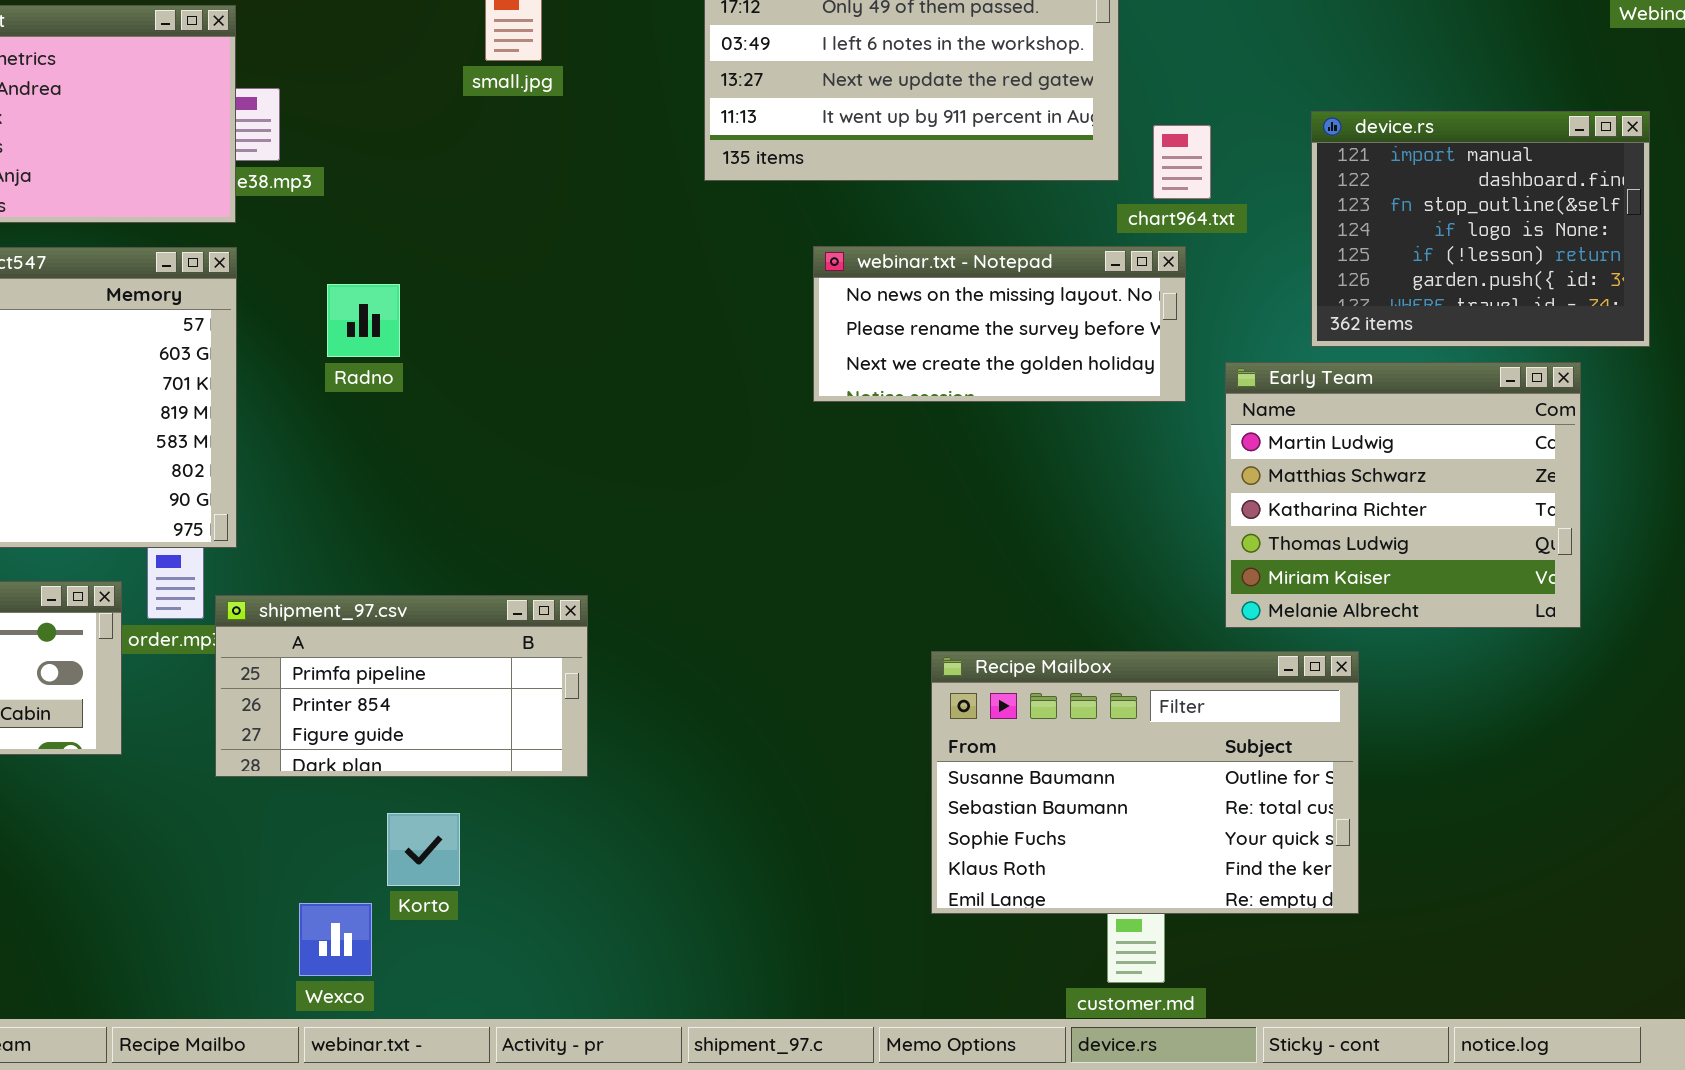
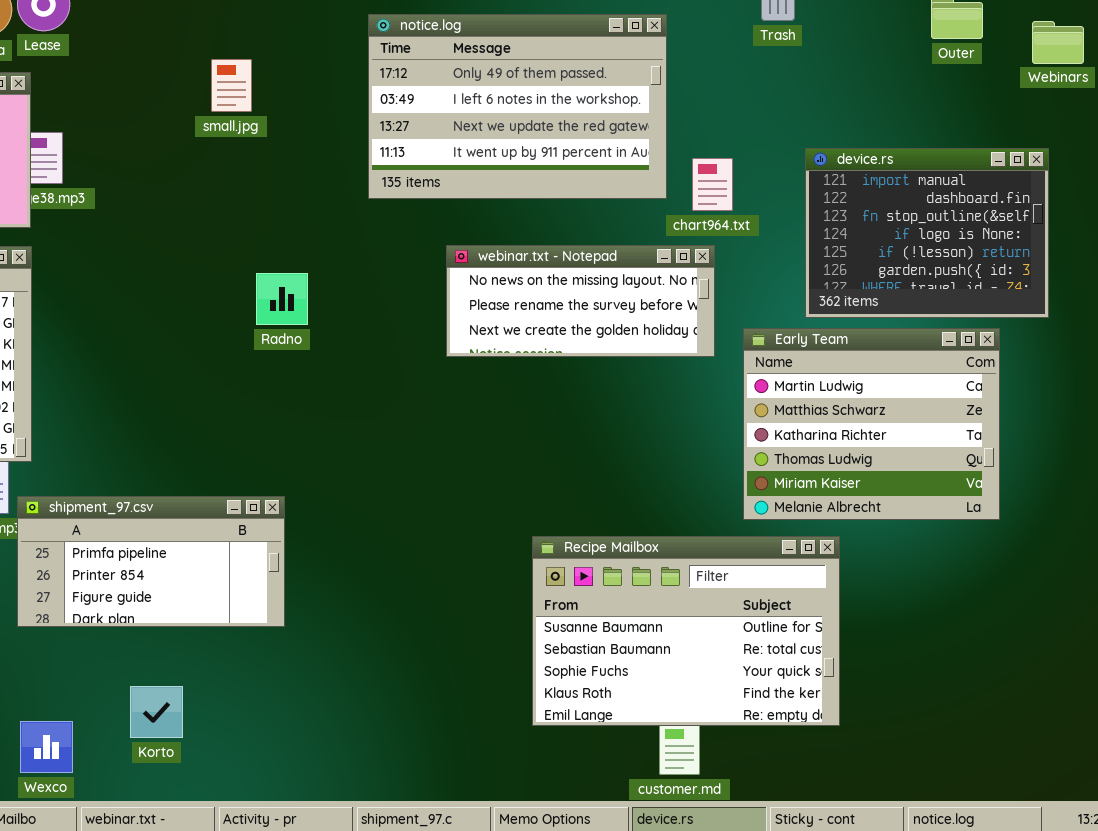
Radno: [327,284,400,357] -> [256,273,308,325], moved
Korto: [387,813,460,886] -> [130,686,183,738], moved
Wexco: [299,903,372,976] -> [20,721,73,773], moved

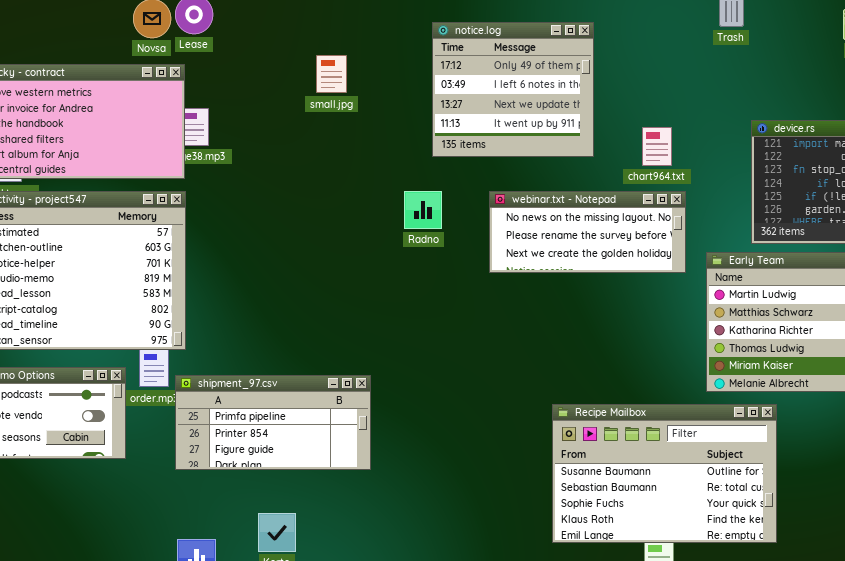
notice.log: [368,14,667,199] -> [432,22,594,157], resized
chart964.txt: [692,158,733,211] -> [642,127,672,166], moved
Radno: [256,273,308,325] -> [404,191,442,229], moved

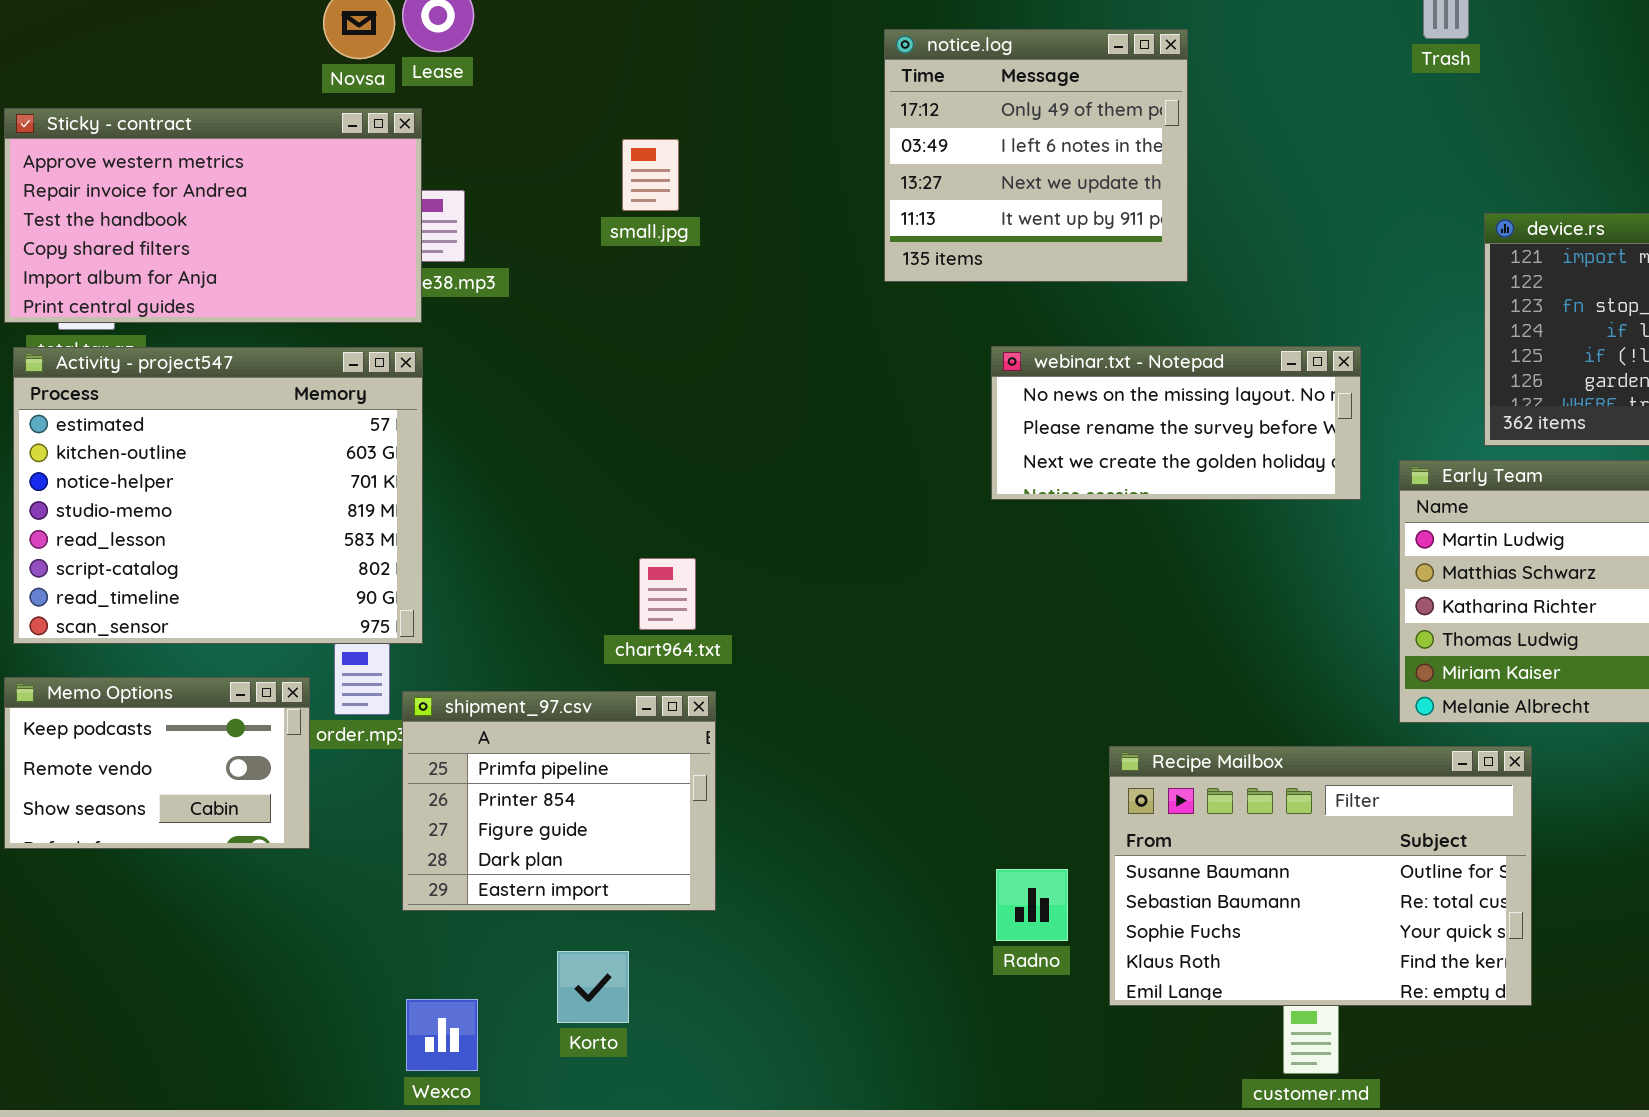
small.jpg: [316,55,347,93] -> [622,139,679,211], moved
chart964.txt: [642,127,672,166] -> [639,558,696,630], moved
Radno: [404,191,442,229] -> [996,869,1068,941], moved
shipment_97.csv: [175,375,371,470] -> [402,691,716,911], resized

